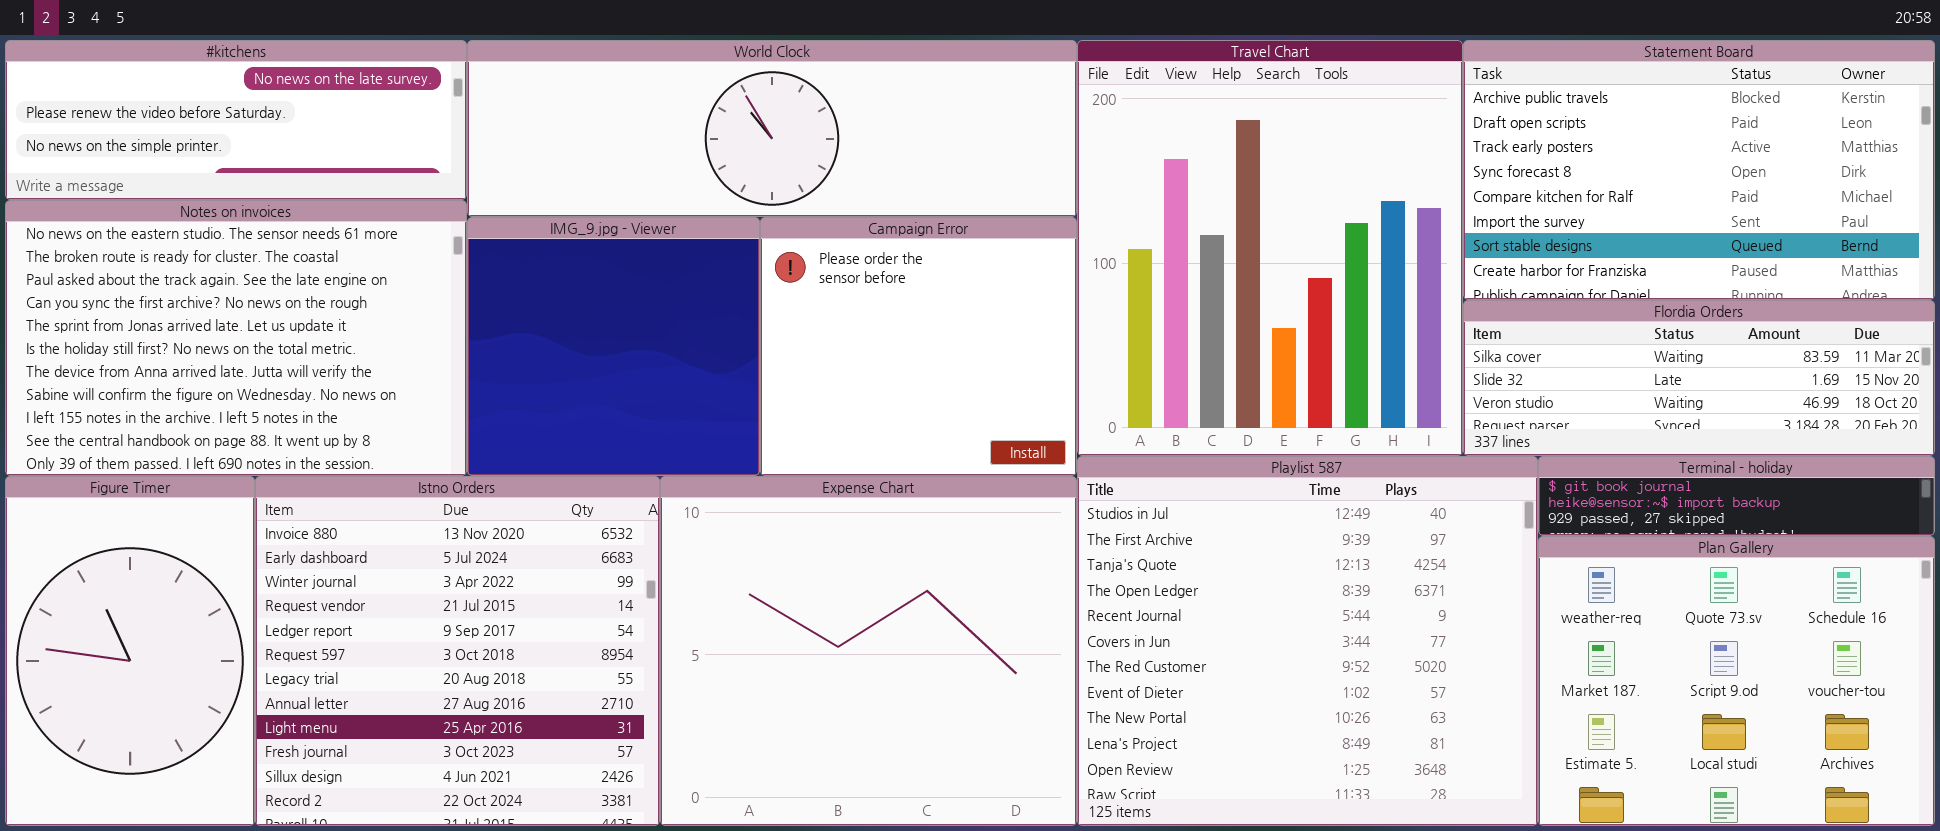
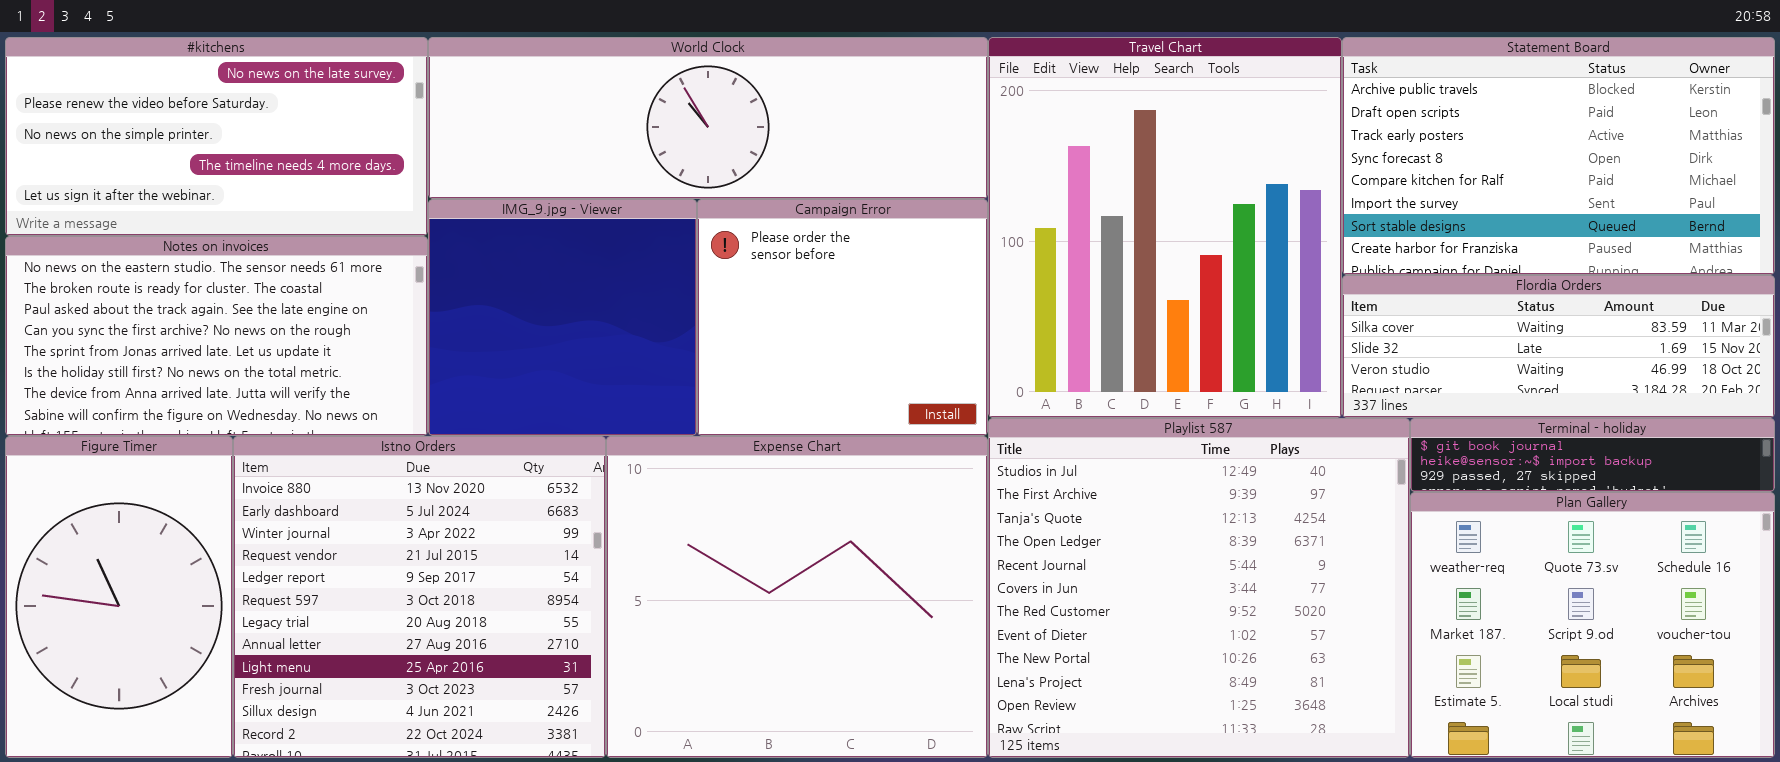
#kitchens: [5,40,467,200] -> [5,37,428,236], resized
Notes on invoices: [5,200,467,476] -> [5,236,428,436], resized

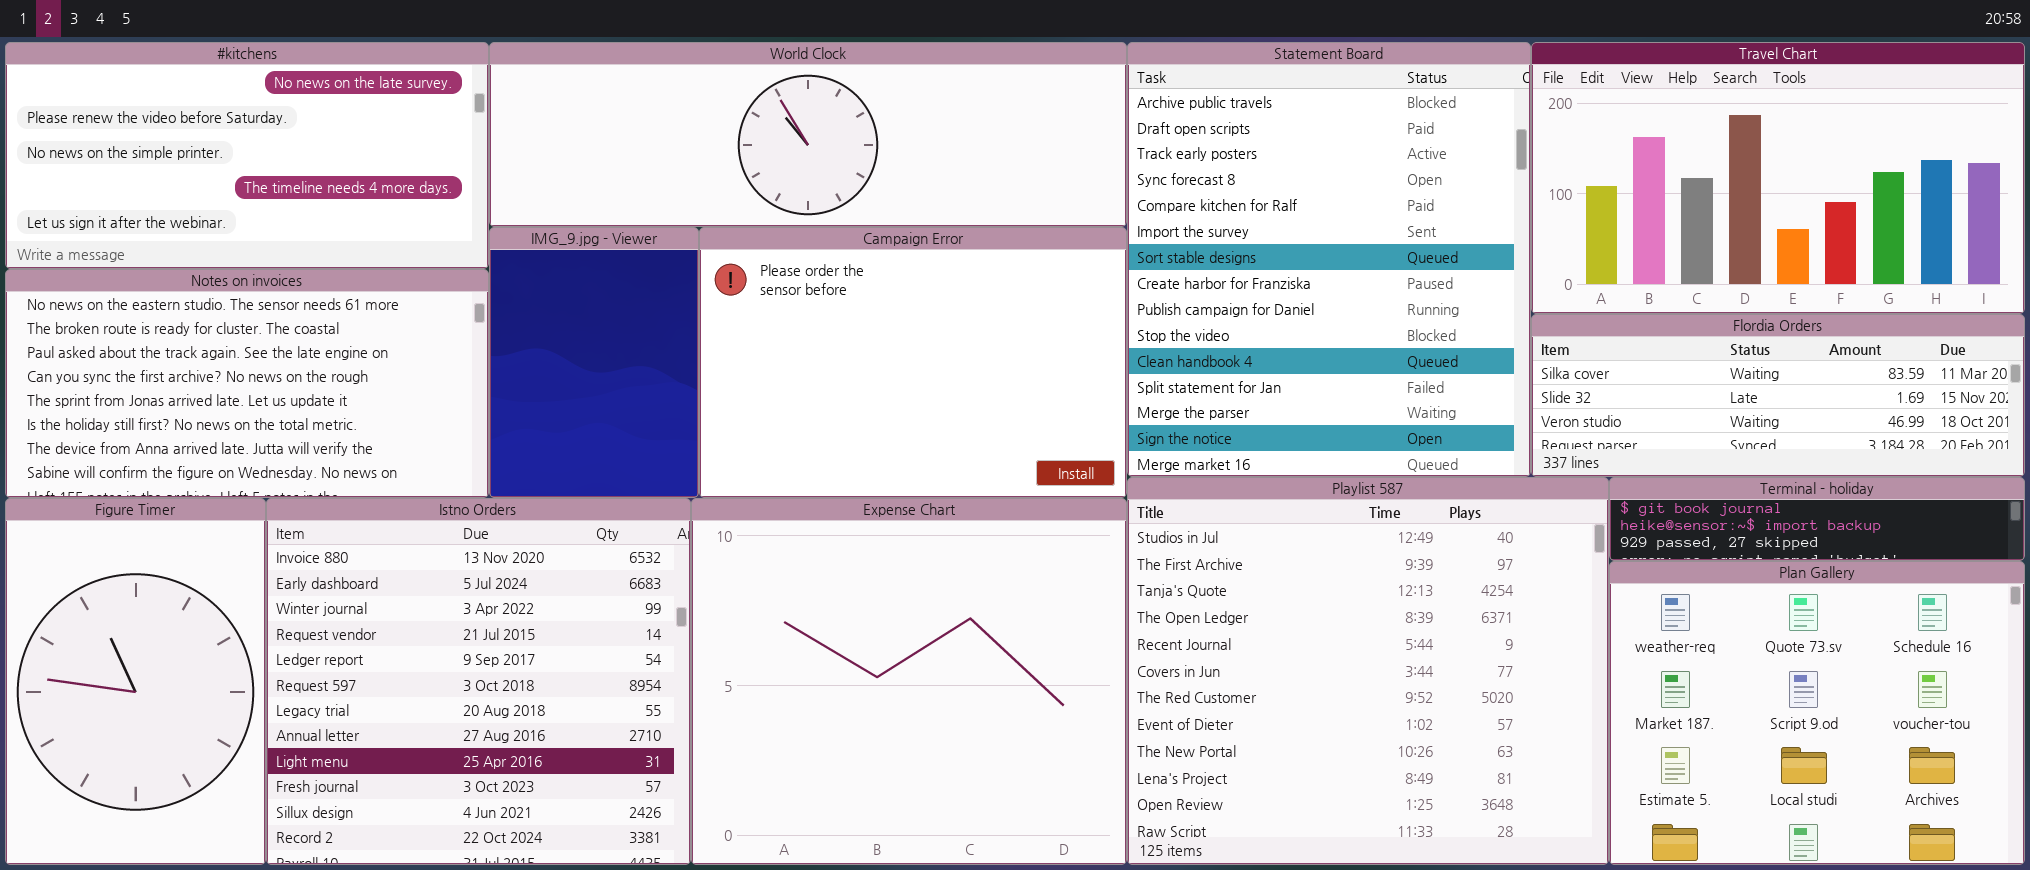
Travel Chart: [988,37,1342,418] -> [1531,42,2025,314], moved, resized
Statement Board: [1342,37,1775,275] -> [1127,42,1531,477], moved, resized
IMG_9.jpg - Viewer: [428,199,697,436] -> [489,227,699,498], resized
Campaign Error: [697,199,988,436] -> [699,227,1127,498], resized

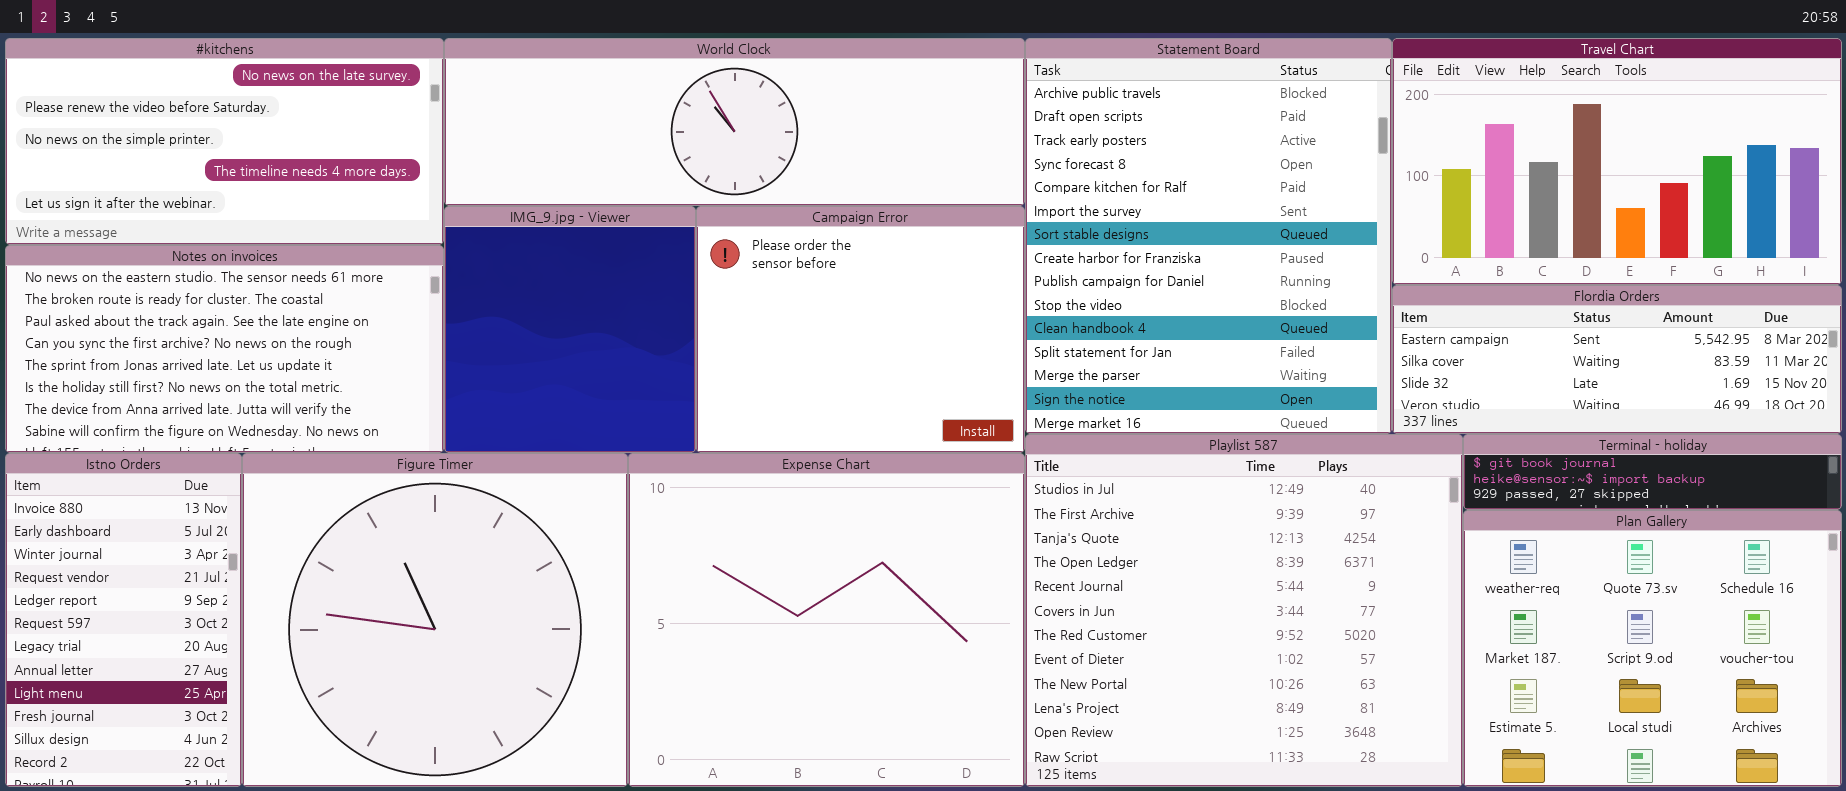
IMG_9.jpg - Viewer: [489,227,699,498] -> [444,206,696,453], resized
Campaign Error: [699,227,1127,498] -> [696,206,1025,453], resized
Flordia Orders: [1531,314,2025,477] -> [1392,285,1842,434], scrolled up 1 row
Figure Timer: [5,498,266,865] -> [242,453,628,787], moved, resized
Istno Orders: [266,498,691,865] -> [5,453,242,787], moved, resized

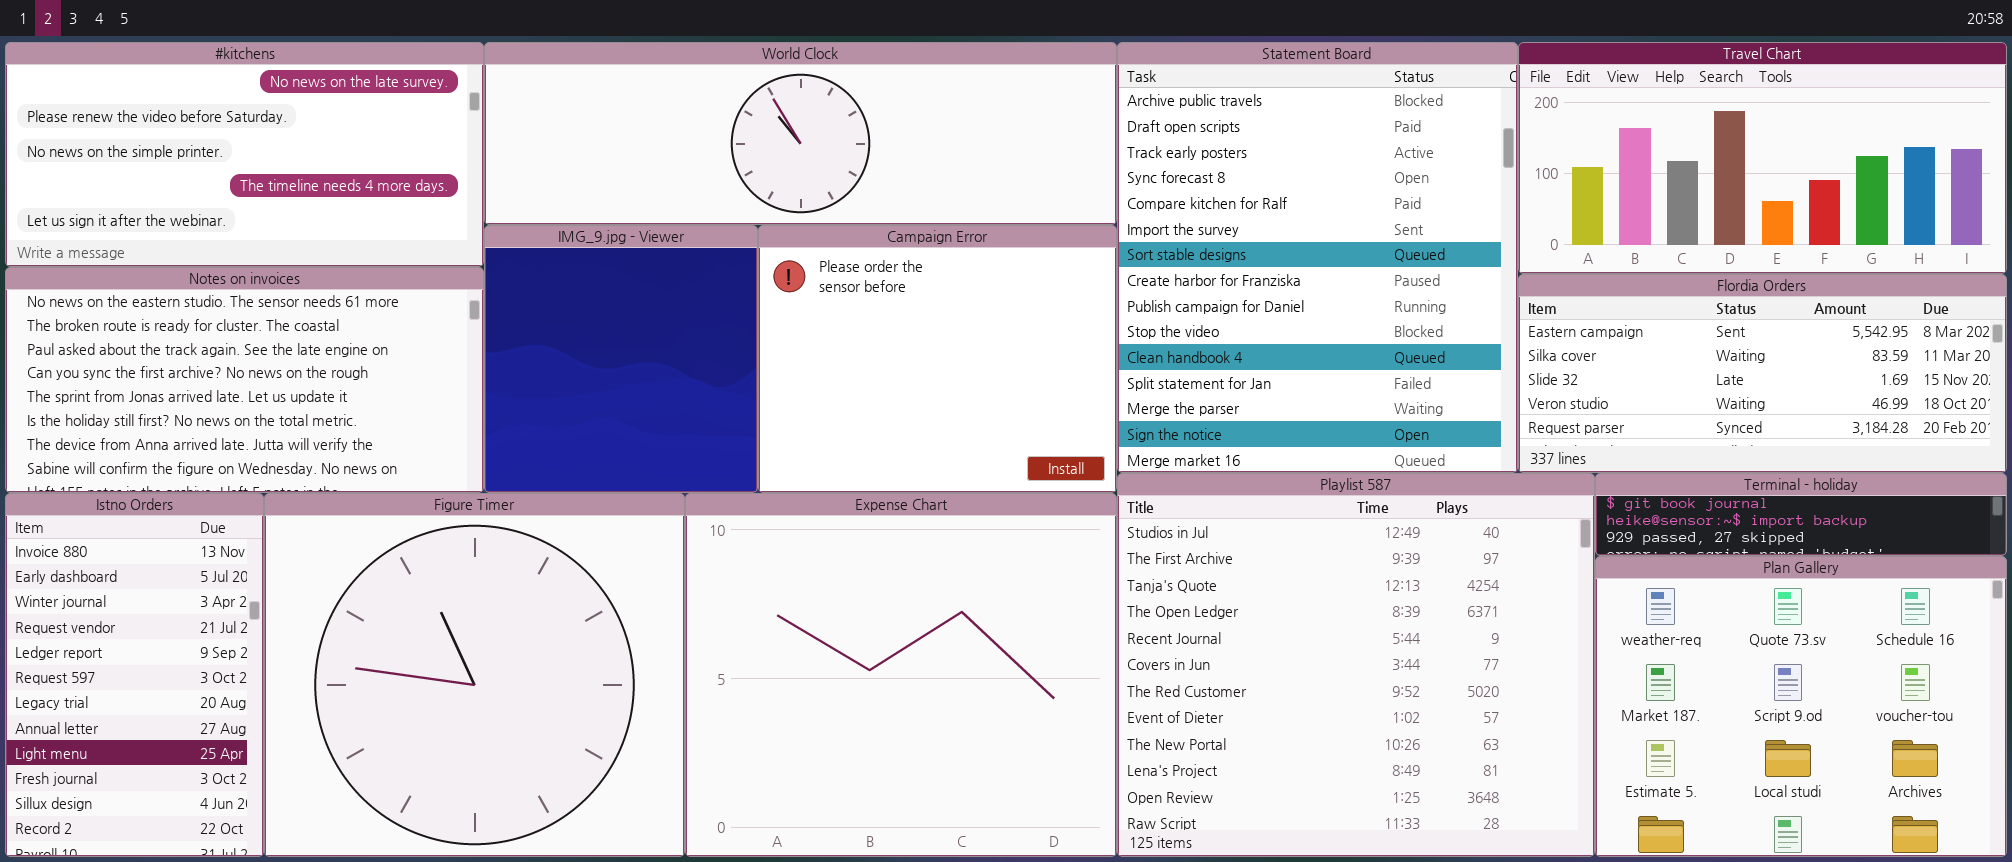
Travel Chart: [1392,38,1842,285] -> [1518,42,2007,274], resized
Flordia Orders: [1392,285,1842,434] -> [1518,274,2007,473], resized

